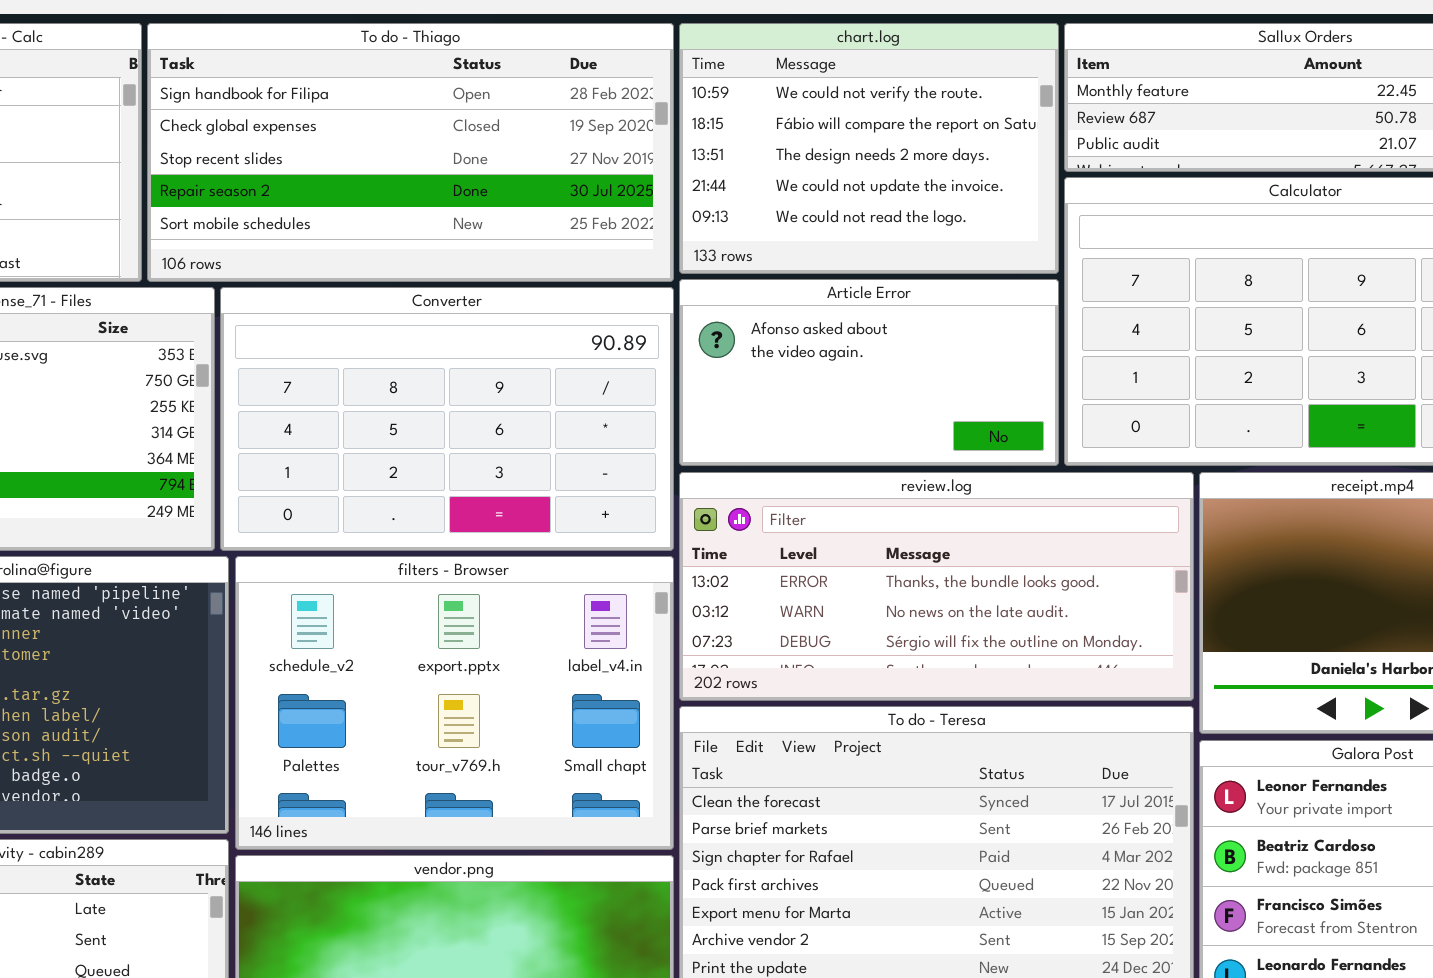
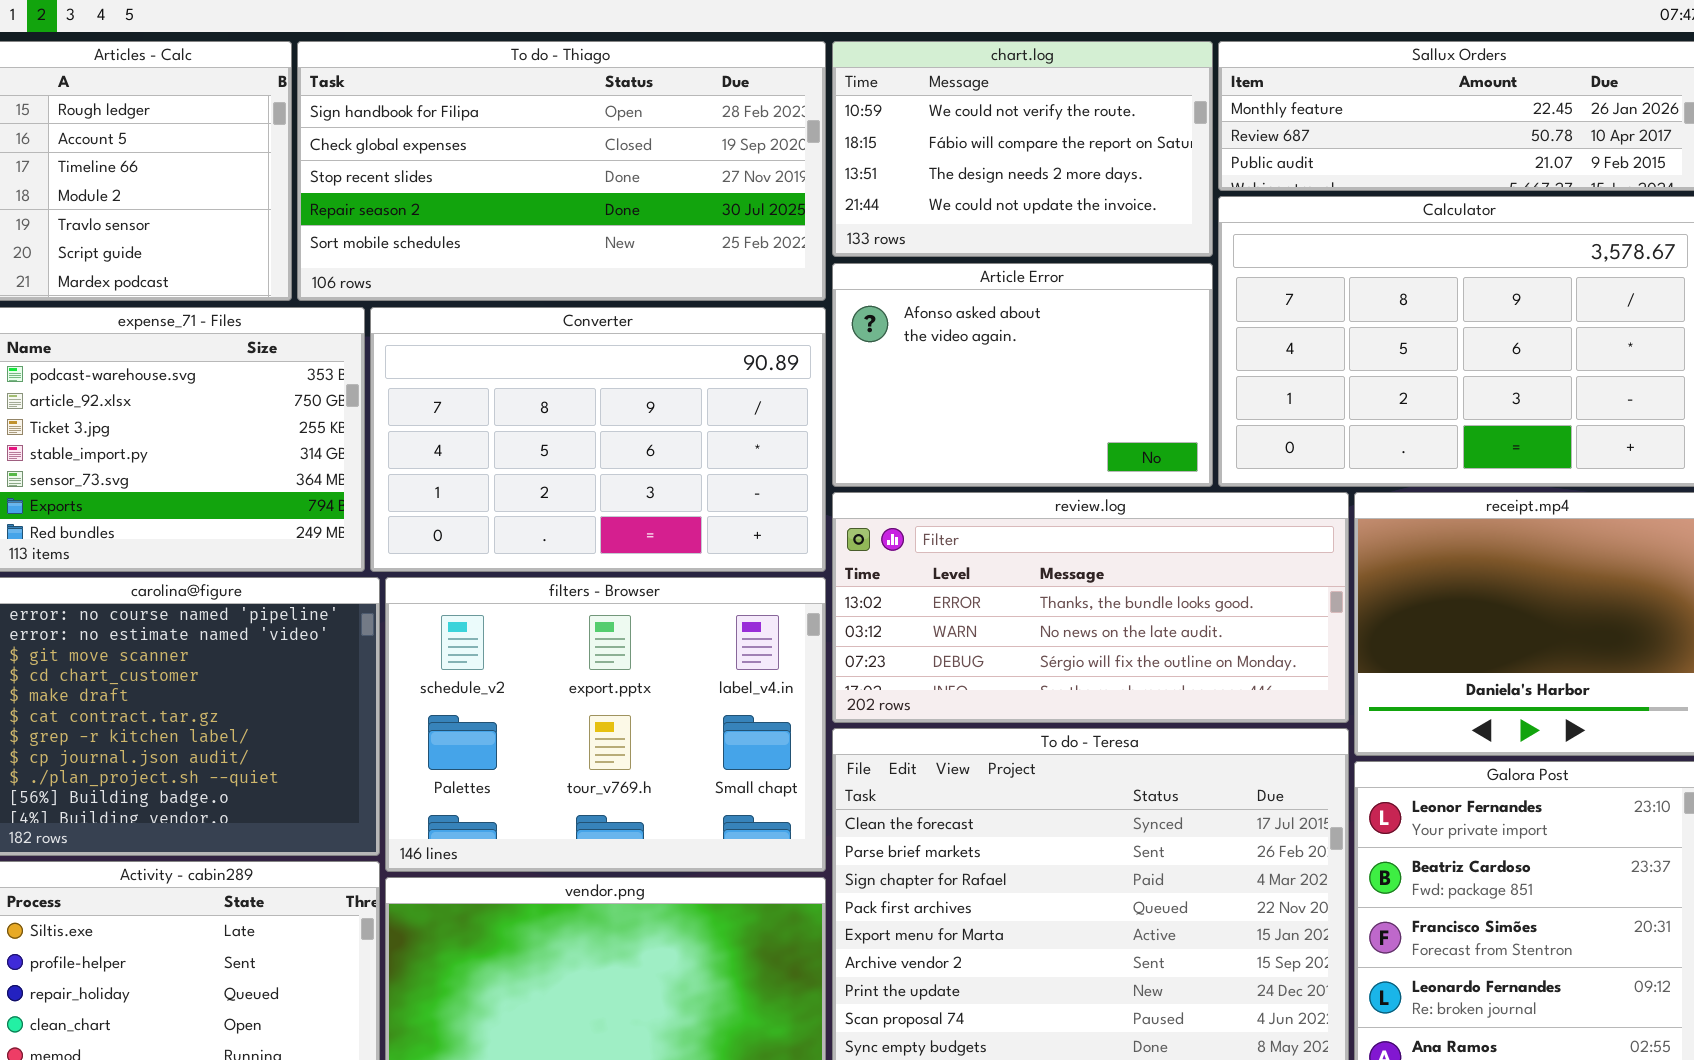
chart.log: [679,23,1059,274] -> [832,41,1213,257], resized
Article Error: [679,279,1059,466] -> [832,263,1213,487], resized

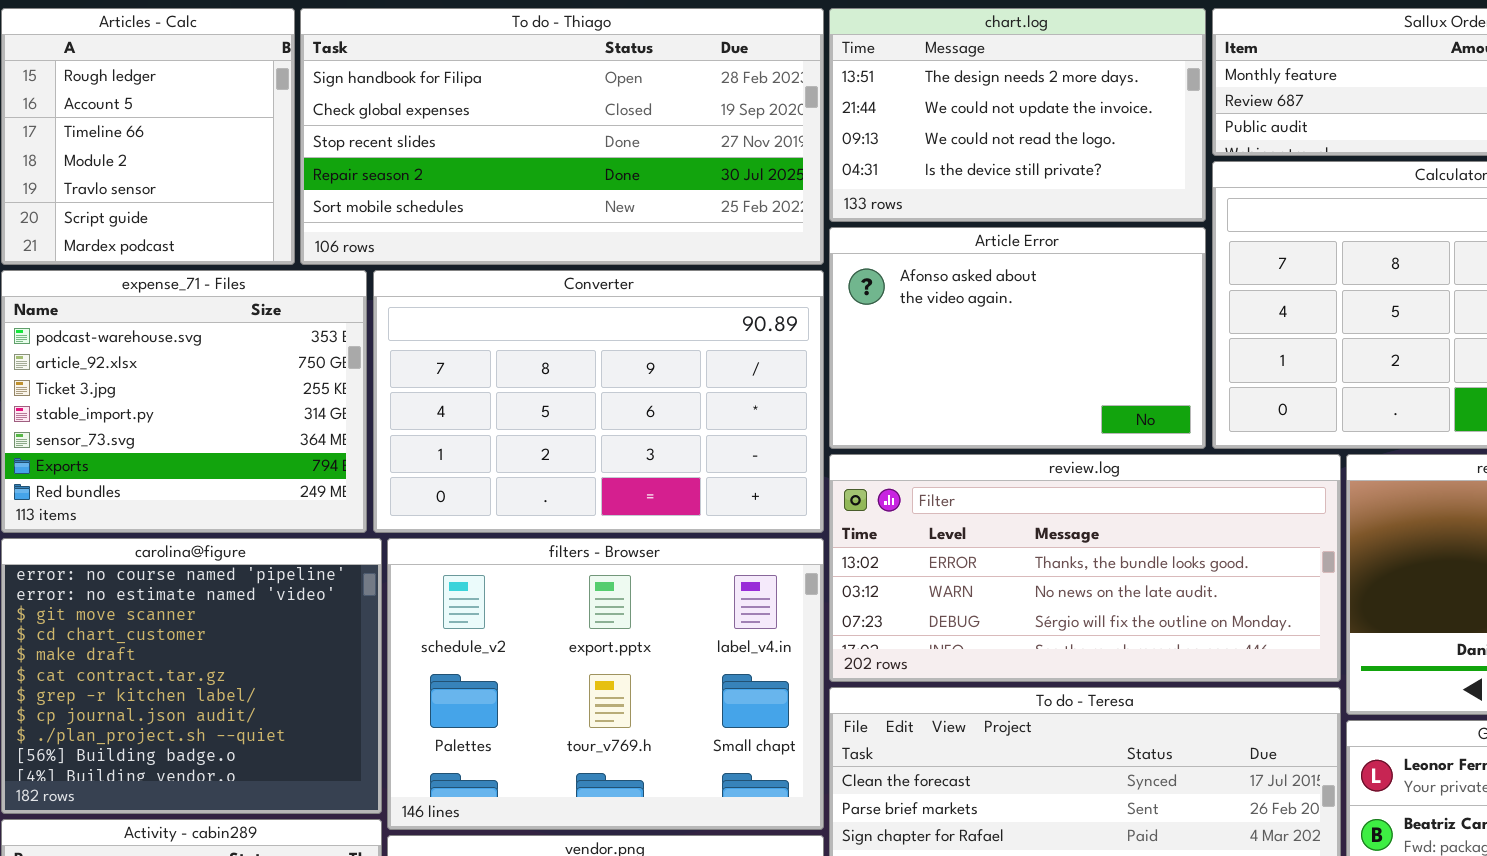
chart.log: [832,41,1213,257] -> [829,8,1206,222], scrolled down 2 rows

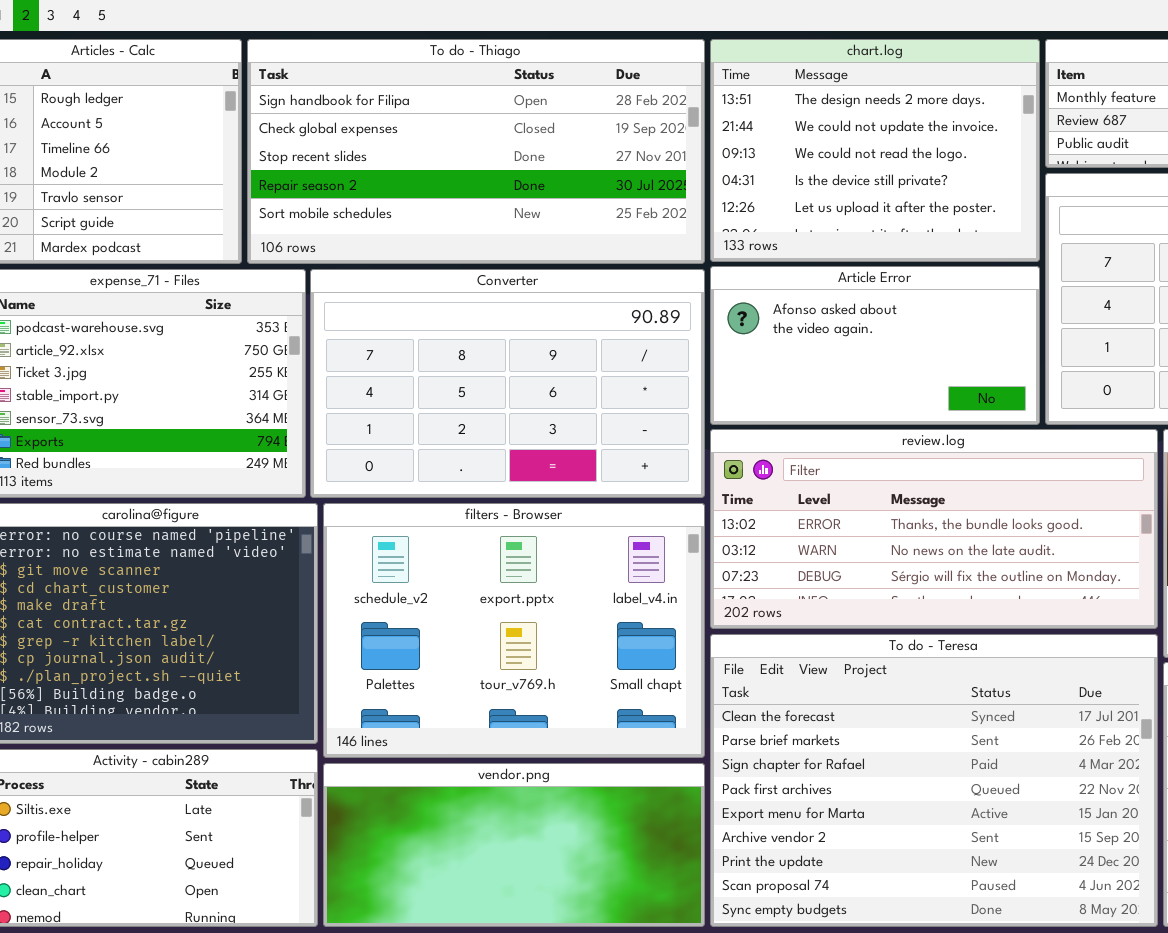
chart.log: [829,8,1206,222] -> [710,39,1040,262], resized
Article Error: [829,227,1206,449] -> [710,266,1040,425], resized

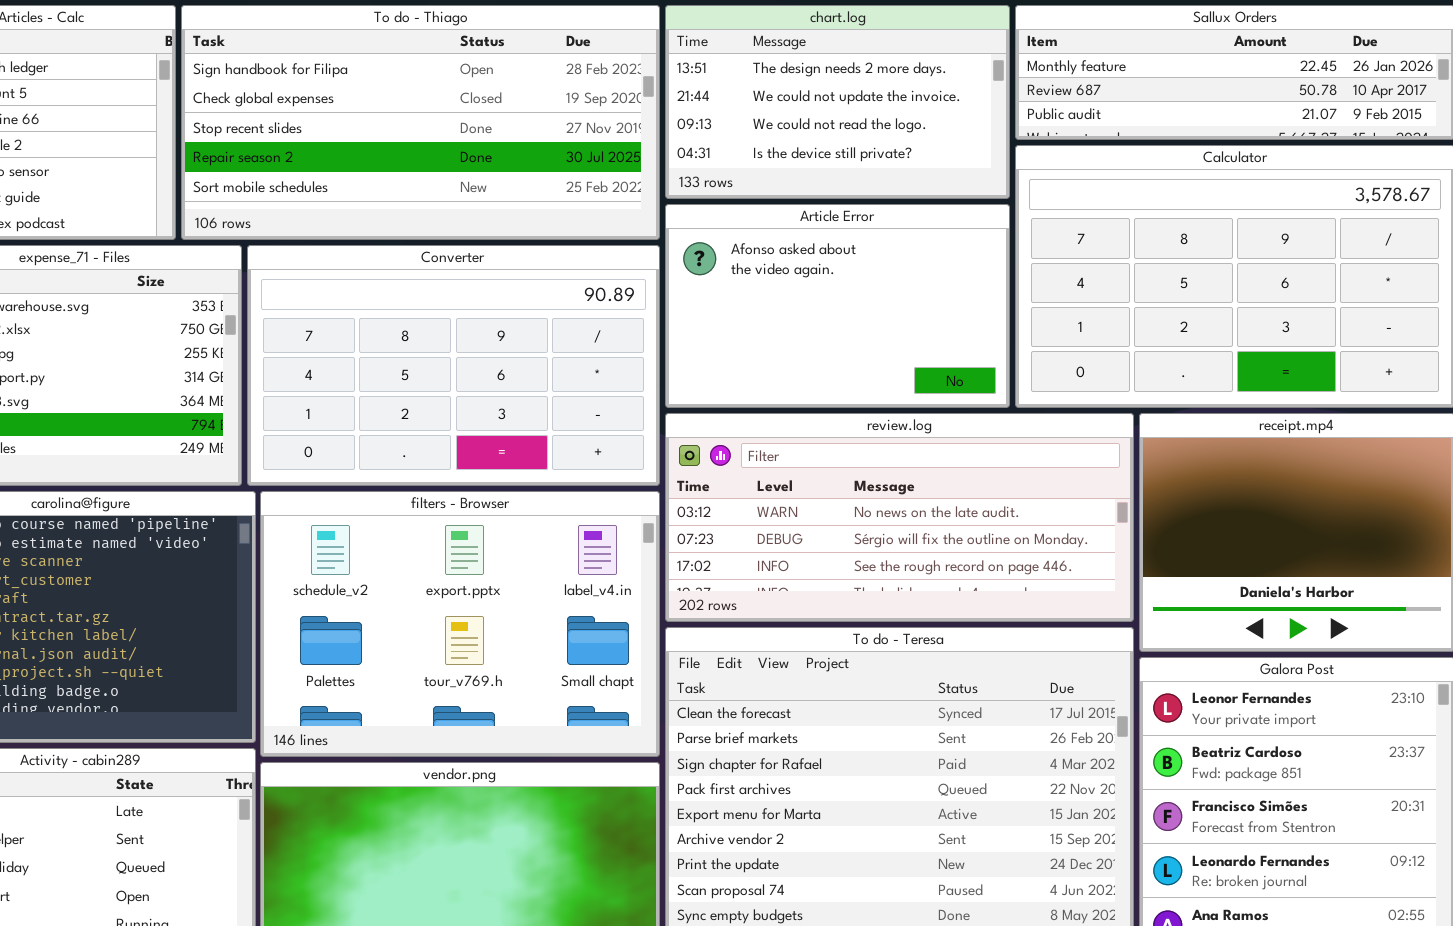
chart.log: [710,39,1040,262] -> [665,5,1010,199], resized
Article Error: [710,266,1040,425] -> [665,204,1010,408], resized
review.log: [710,429,1158,629] -> [665,413,1134,622], scrolled down 1 row

